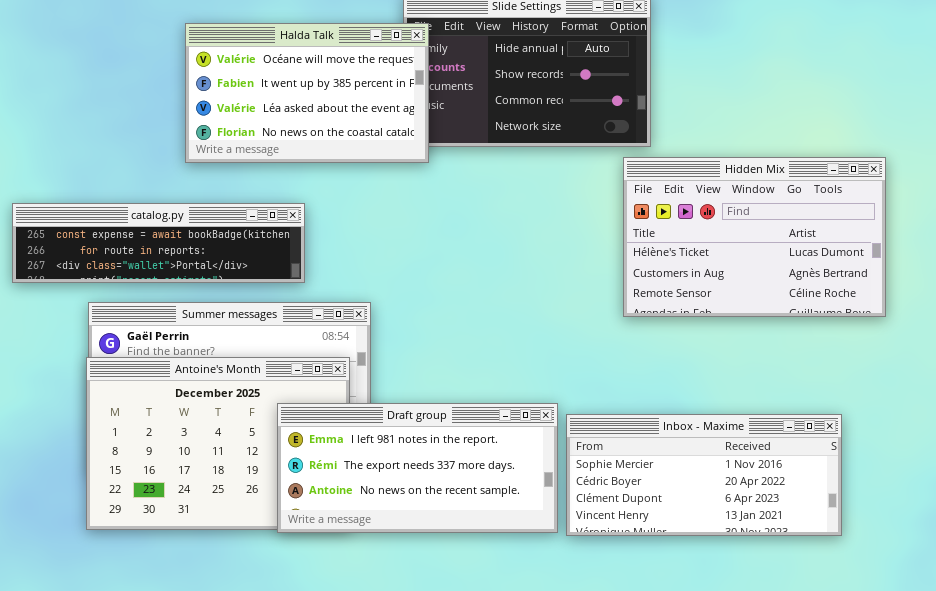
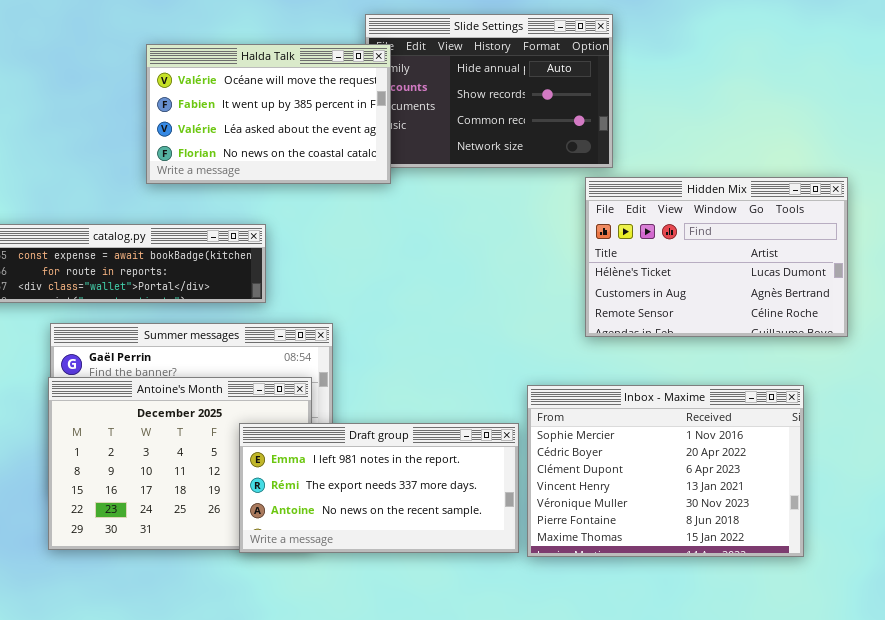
Inbox - Maxime: [566,414,842,536] -> [527,385,804,557], resized

